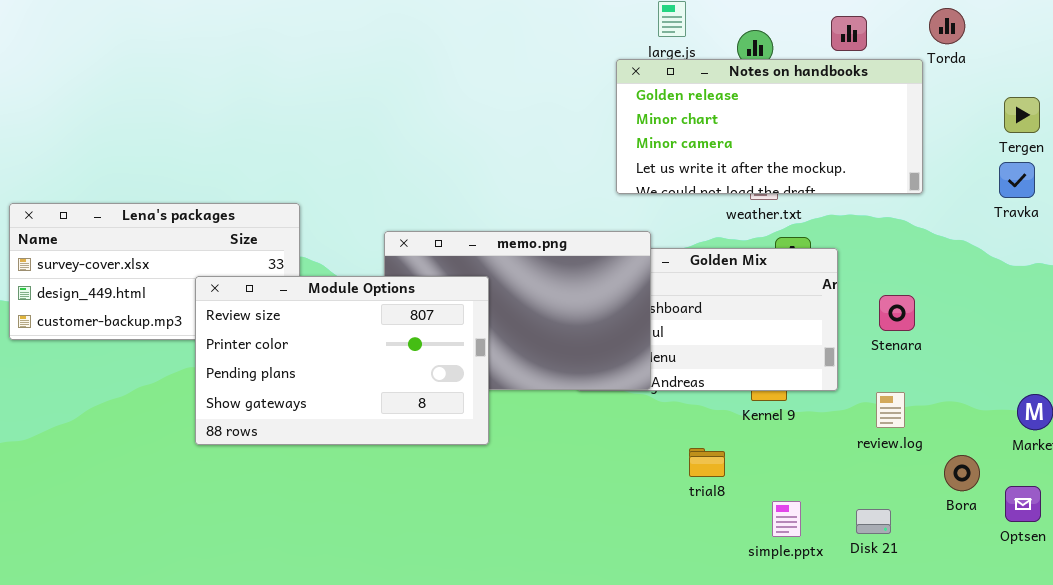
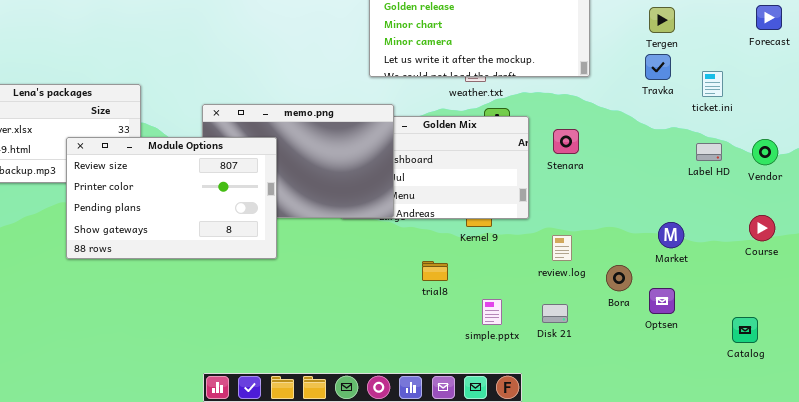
Stenara: [879,295,915,331] -> [553,129,579,154], moved
review.log: [876,392,905,428] -> [552,235,572,261], moved

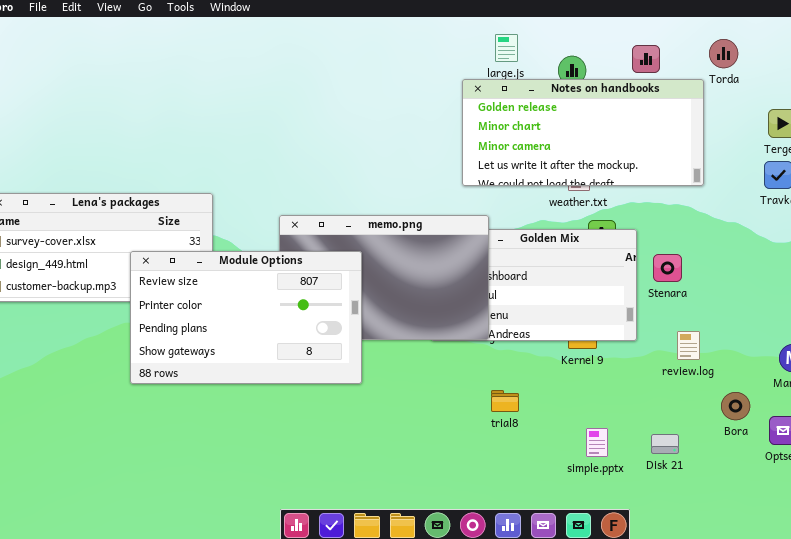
Stenara: [553,129,579,154] -> [653,254,682,282], moved
review.log: [552,235,572,261] -> [677,331,700,360], moved
trial8: [422,261,448,281] -> [491,390,519,412], moved

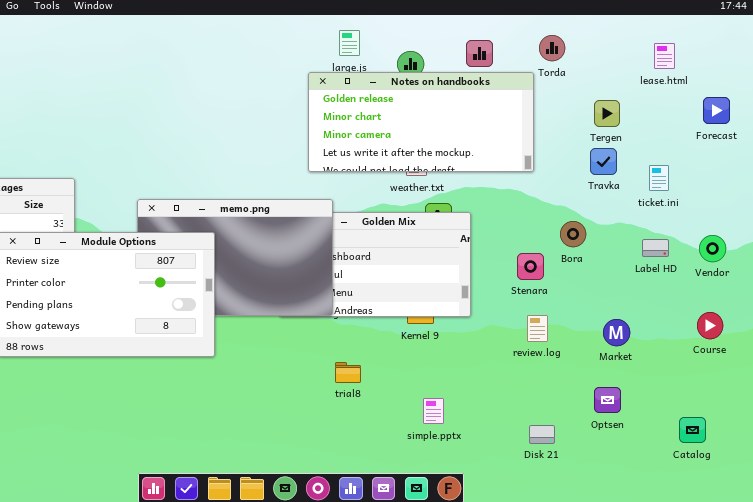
Stenara: [653,254,682,282] -> [517,253,544,280], moved
review.log: [677,331,700,360] -> [527,315,548,342], moved
Bora: [721,392,750,420] -> [560,221,586,247], moved
Disk 21: [651,434,679,454] -> [529,425,555,444], moved

